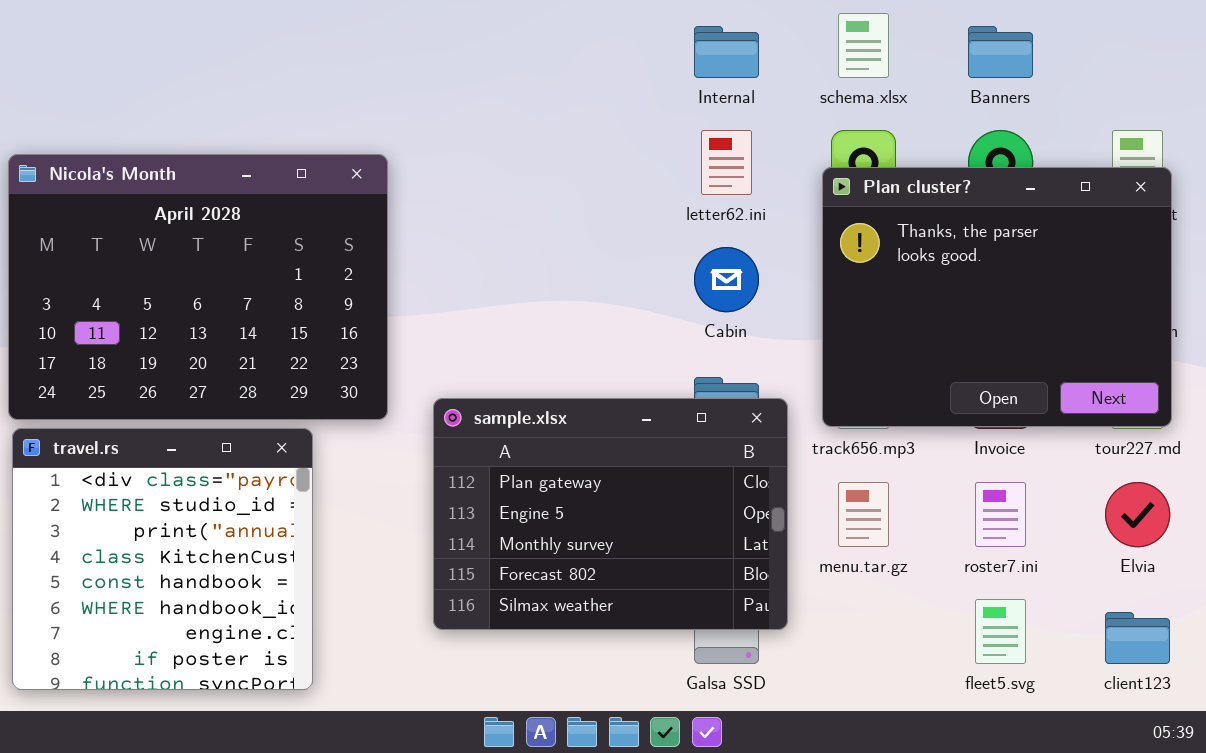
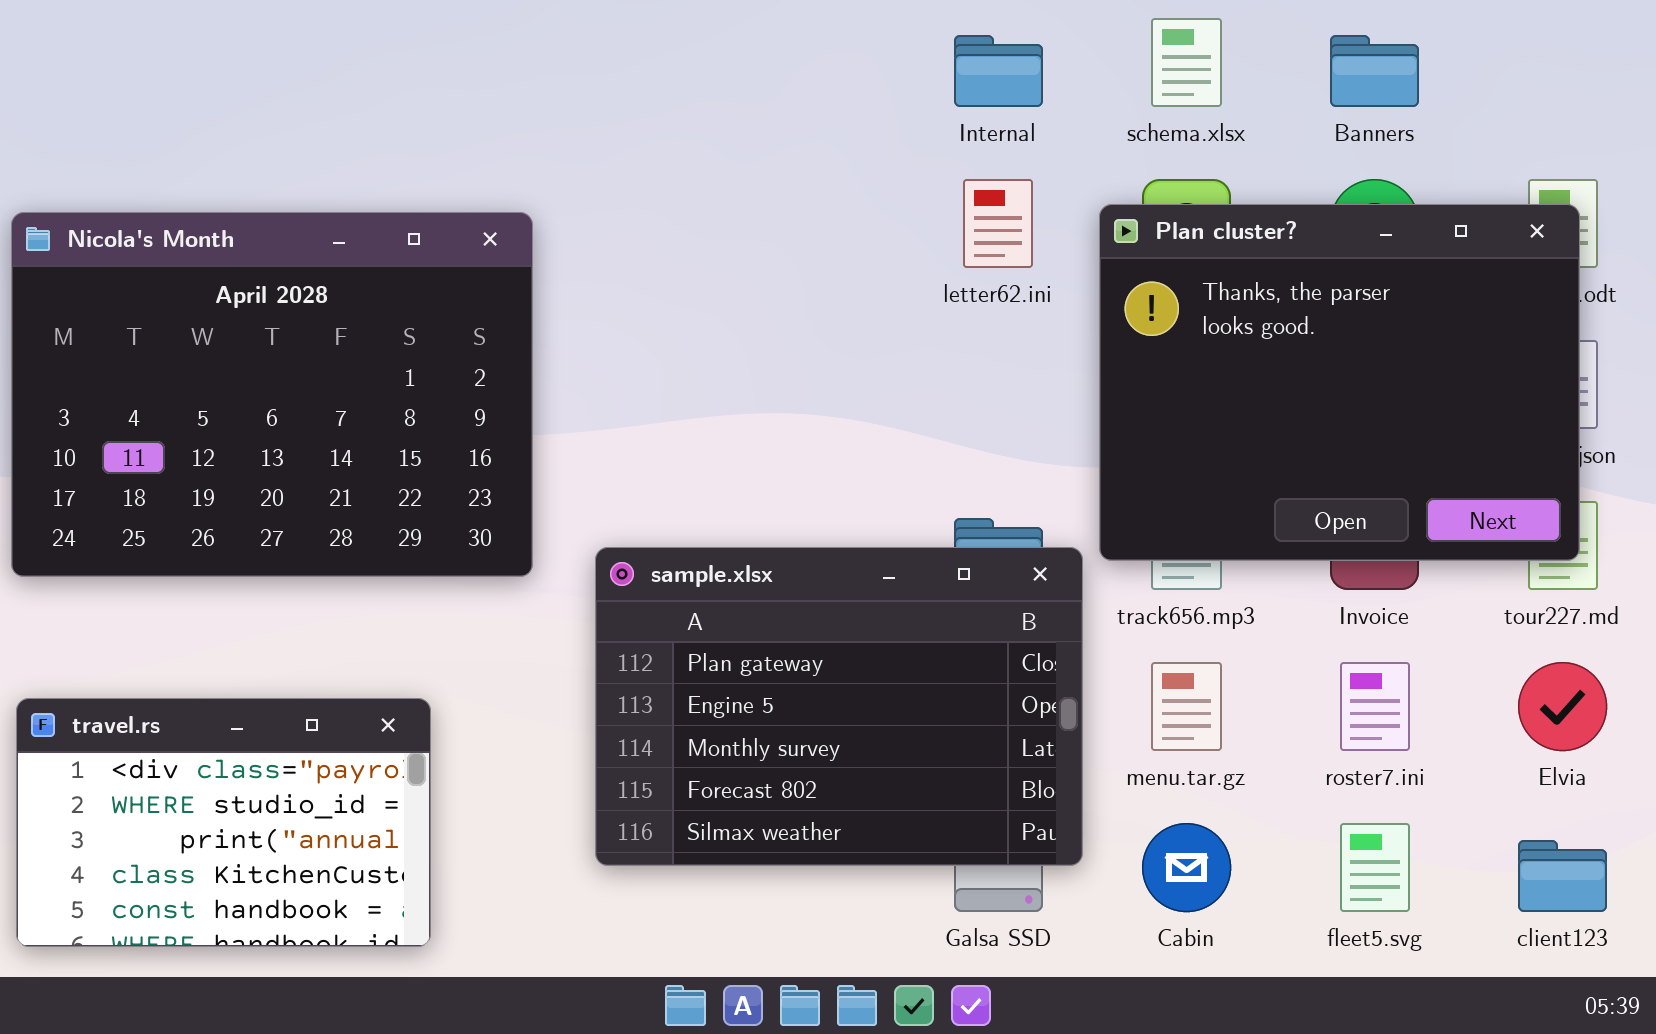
Plan cluster?: [822,167,1172,427] -> [1099,204,1580,561], moved
Cabin: [694,247,759,312] -> [1142,823,1231,912], moved
travel.rs: [12,428,313,690] -> [16,698,431,947], resized

